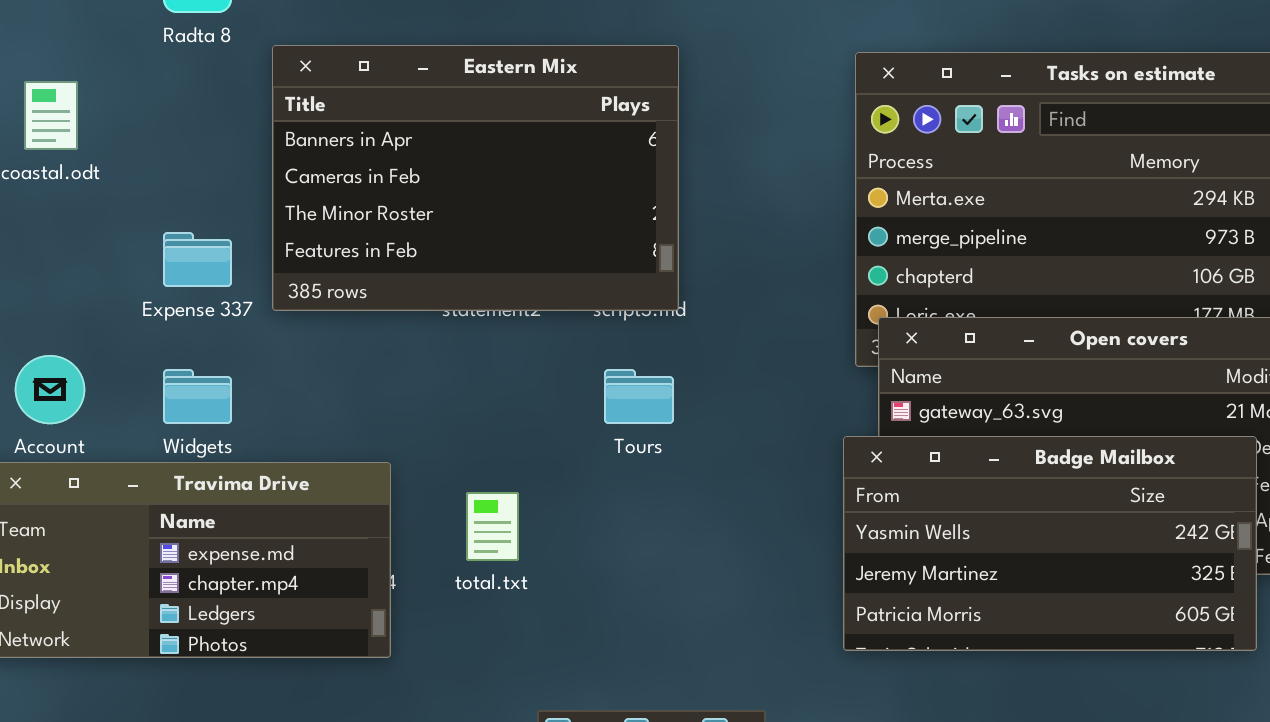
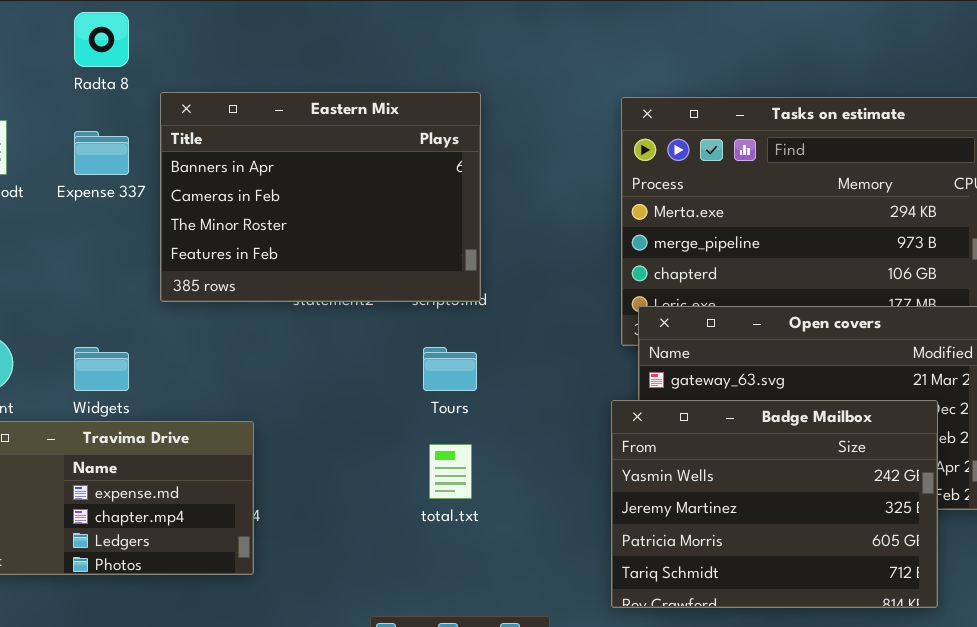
Expense 337: [163,232,232,287] -> [74,131,129,175], moved
Badge Mailbox: [843,436,1257,651] -> [611,400,938,608], resized
total.txt: [466,492,519,561] -> [429,444,472,499], moved

